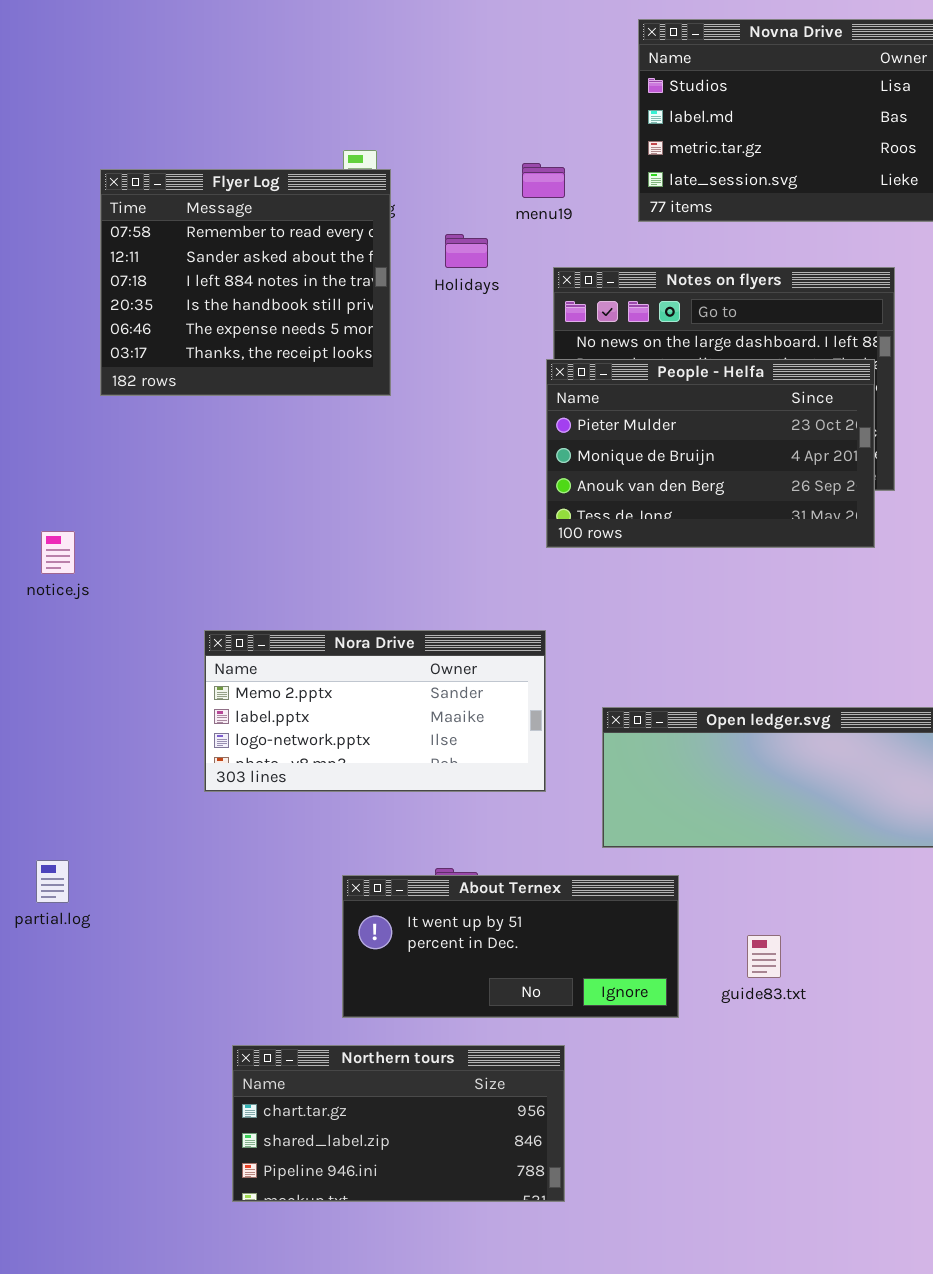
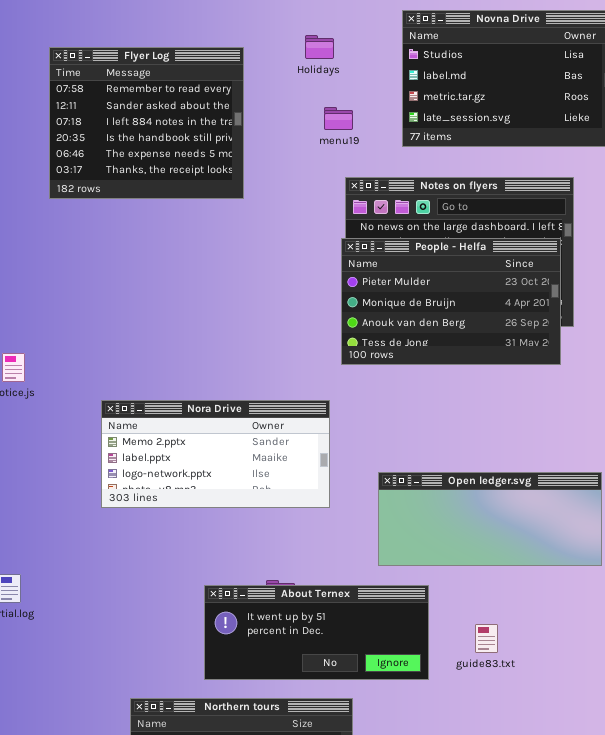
Flyer Log: [100,169,391,396] -> [49,47,244,199], moved
Holidays: [445,234,488,268] -> [305,35,334,59], moved
Nora Drive: [204,630,546,792] -> [101,400,330,508], moved

